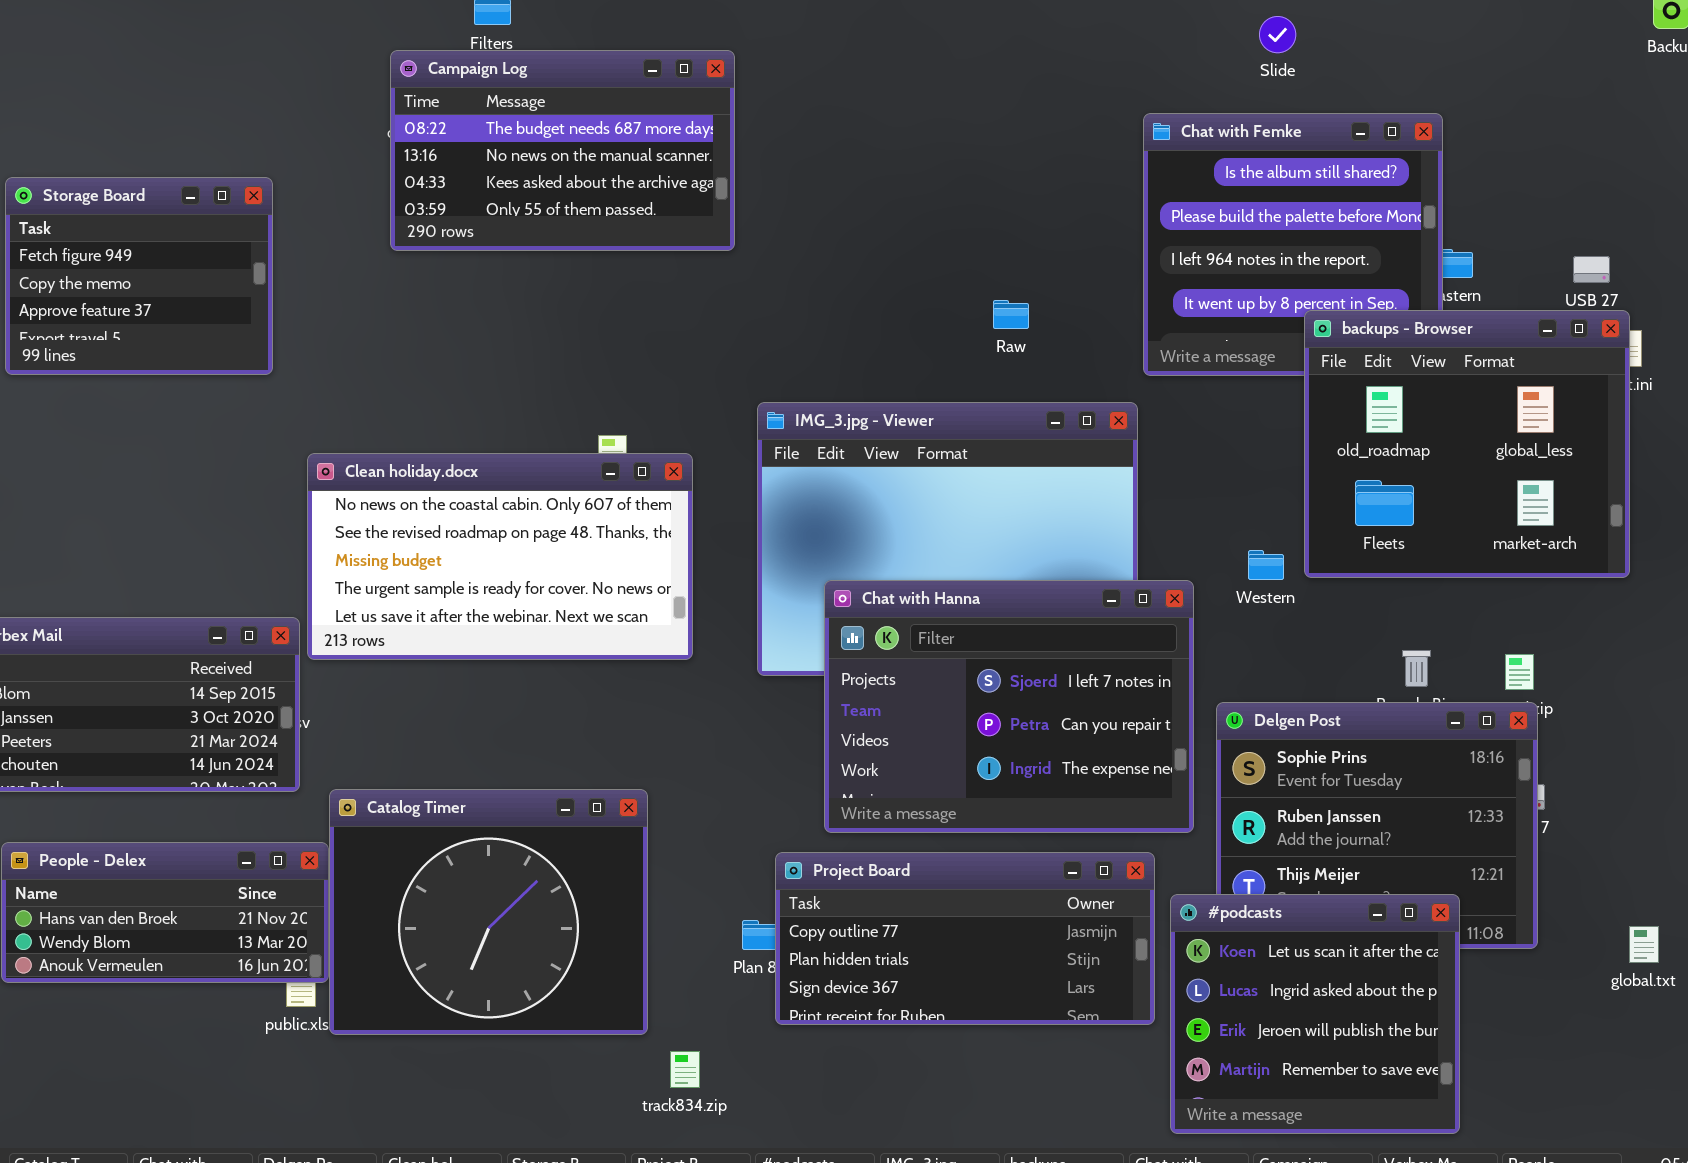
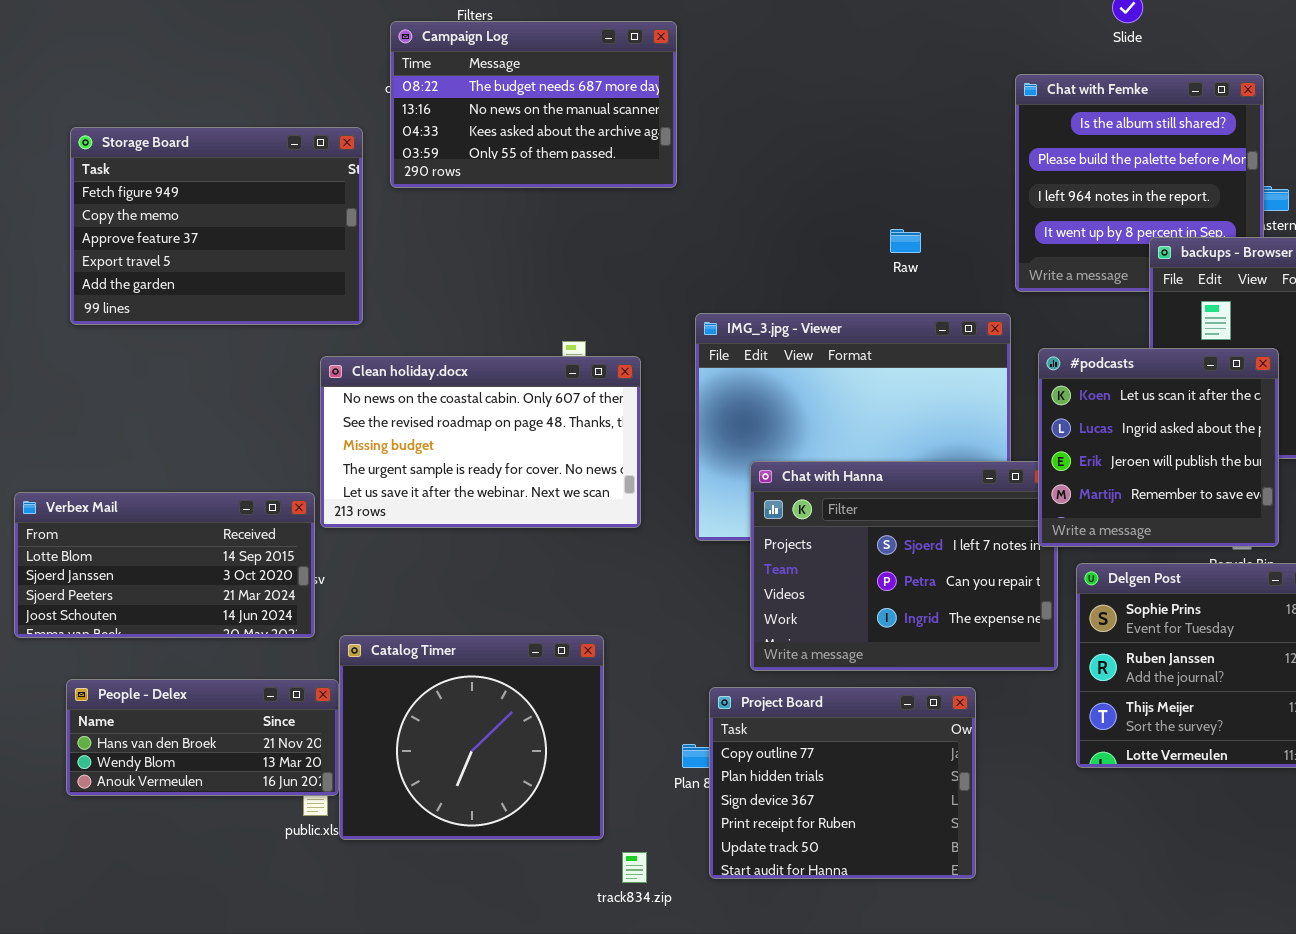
Storage Board: [5,177,273,375] -> [70,127,363,325], resized
Project Board: [775,852,1155,1025] -> [709,687,976,879], resized
#podcasts: [1170,894,1460,1134] -> [1038,348,1279,547], moved

